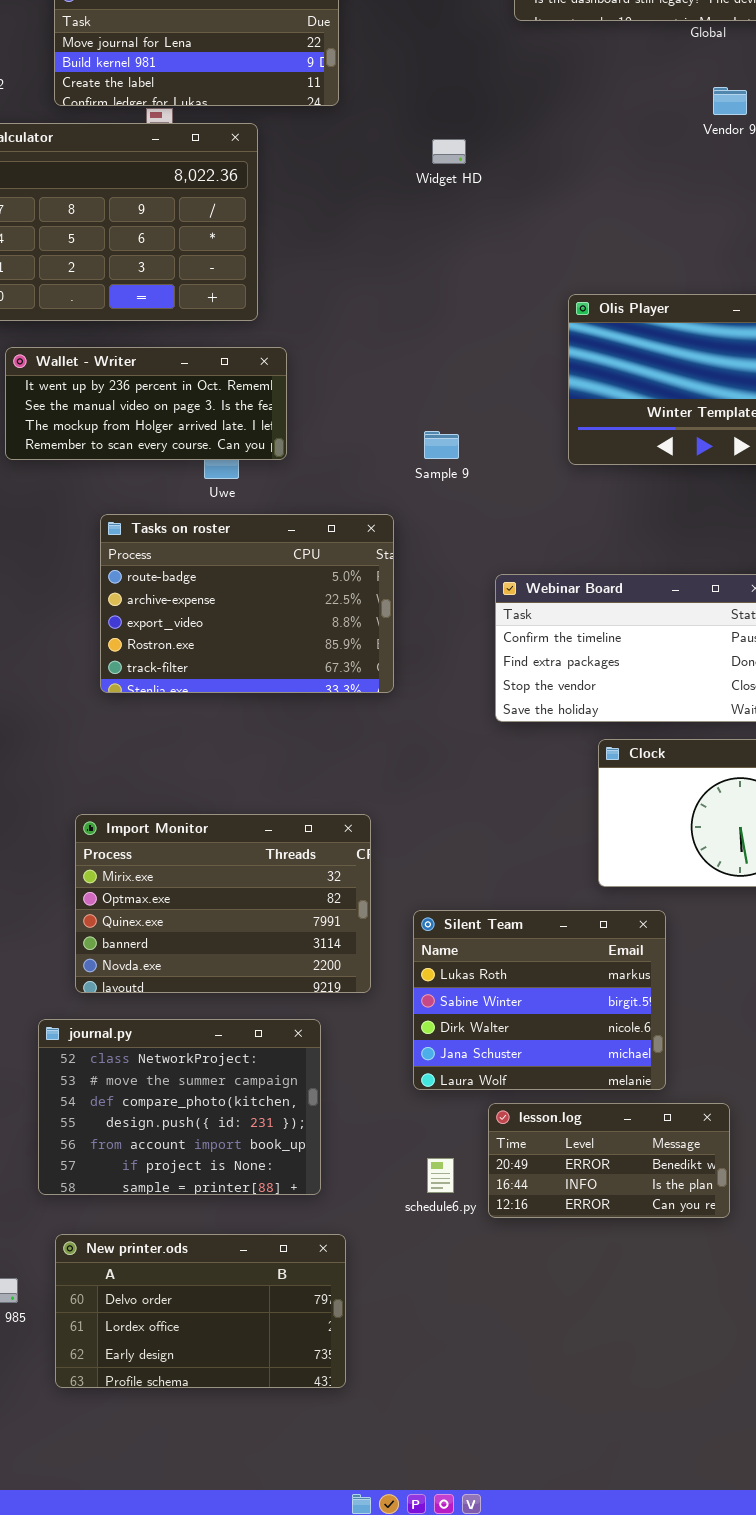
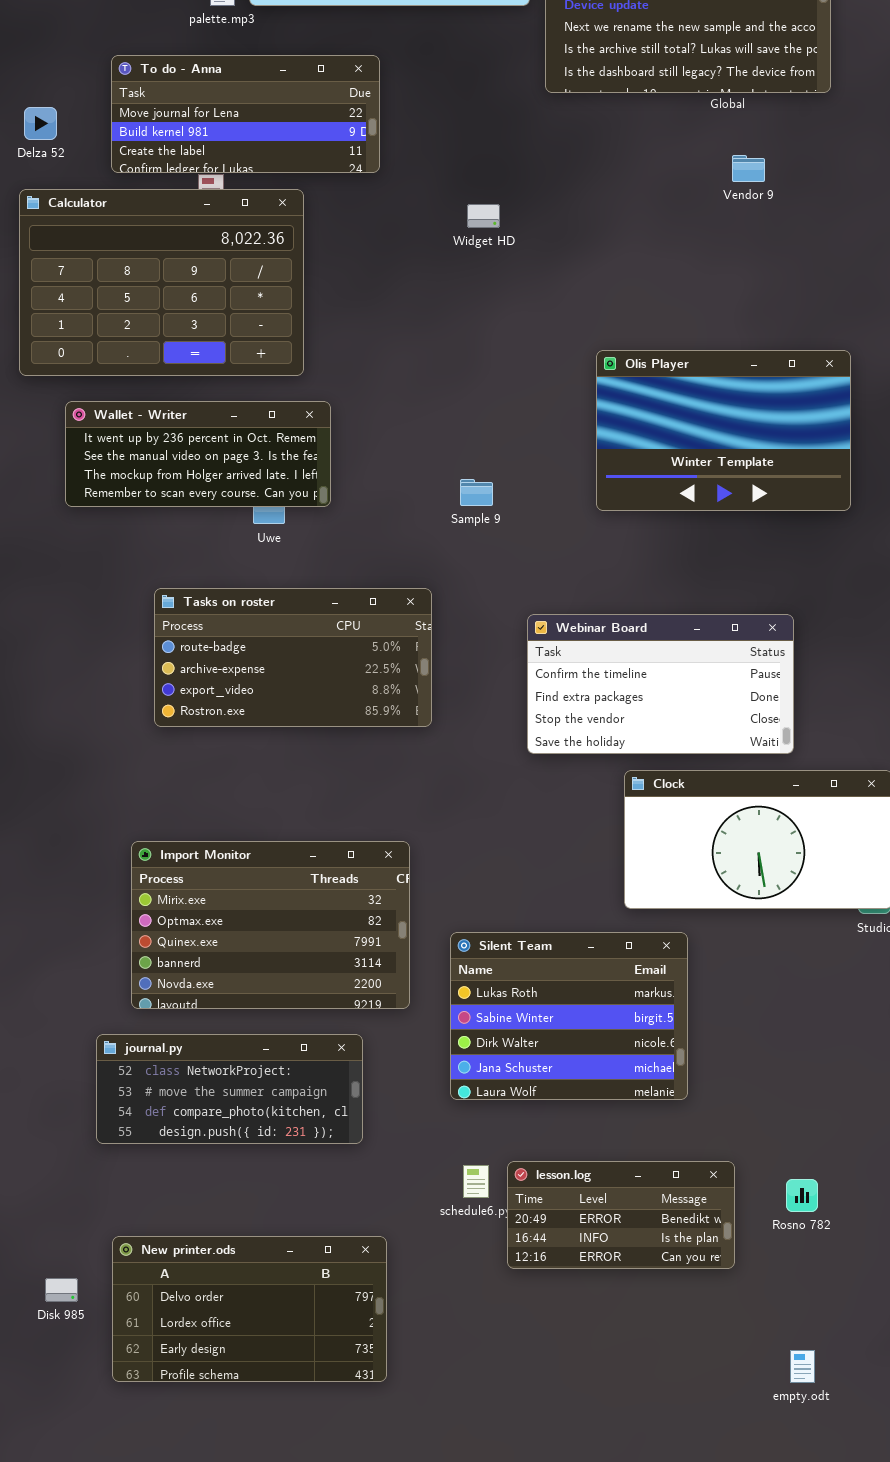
Tasks on roster: [100,514,394,693] -> [154,588,432,727], resized
journal.py: [38,1019,321,1195] -> [96,1034,363,1144], resized
lesson.log: [488,1103,730,1218] -> [507,1161,735,1269], moved

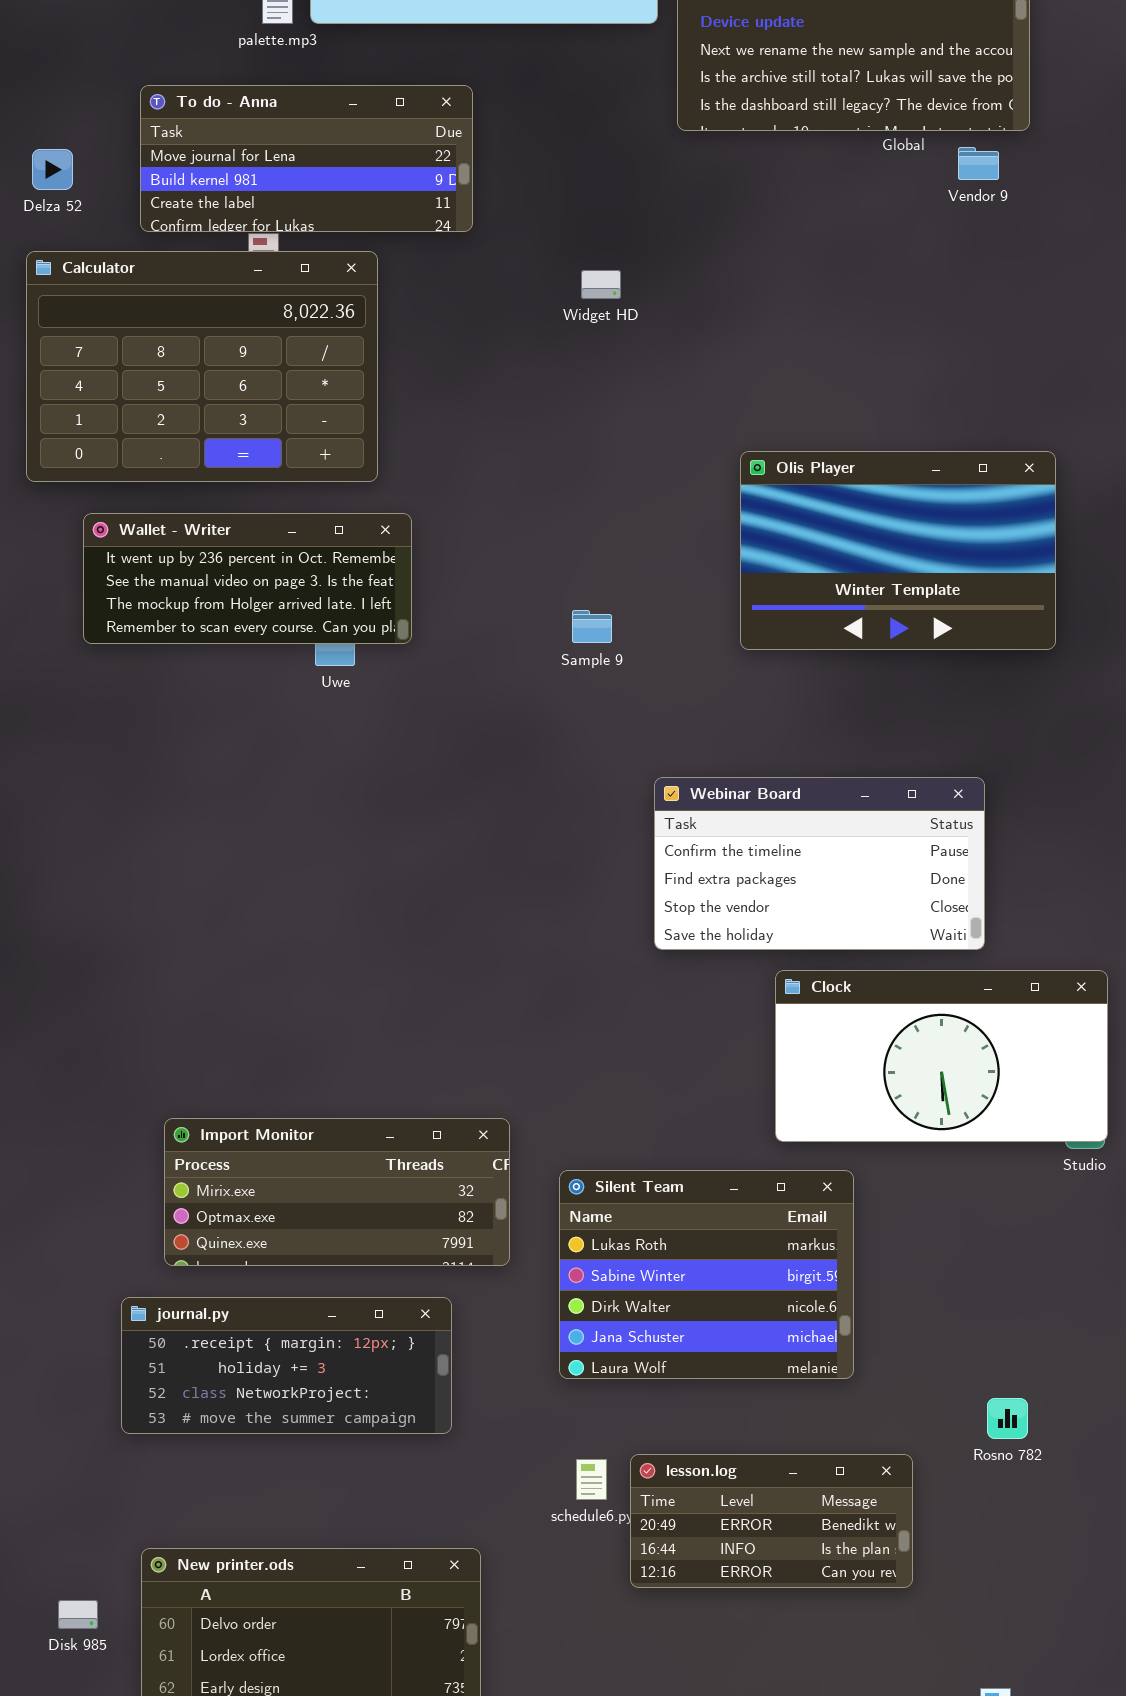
Vendor 9: [732,155,765,182] -> [958,147,999,180], moved
Tasks on roster: [154,588,432,727] -> none, closed
Import Monitor: [131,841,410,1009] -> [164,1118,510,1266], resized
journal.py: [96,1034,363,1144] -> [121,1297,452,1434], scrolled up 2 rows
Rosno 782: [786,1179,818,1212] -> [987,1398,1028,1439], moved

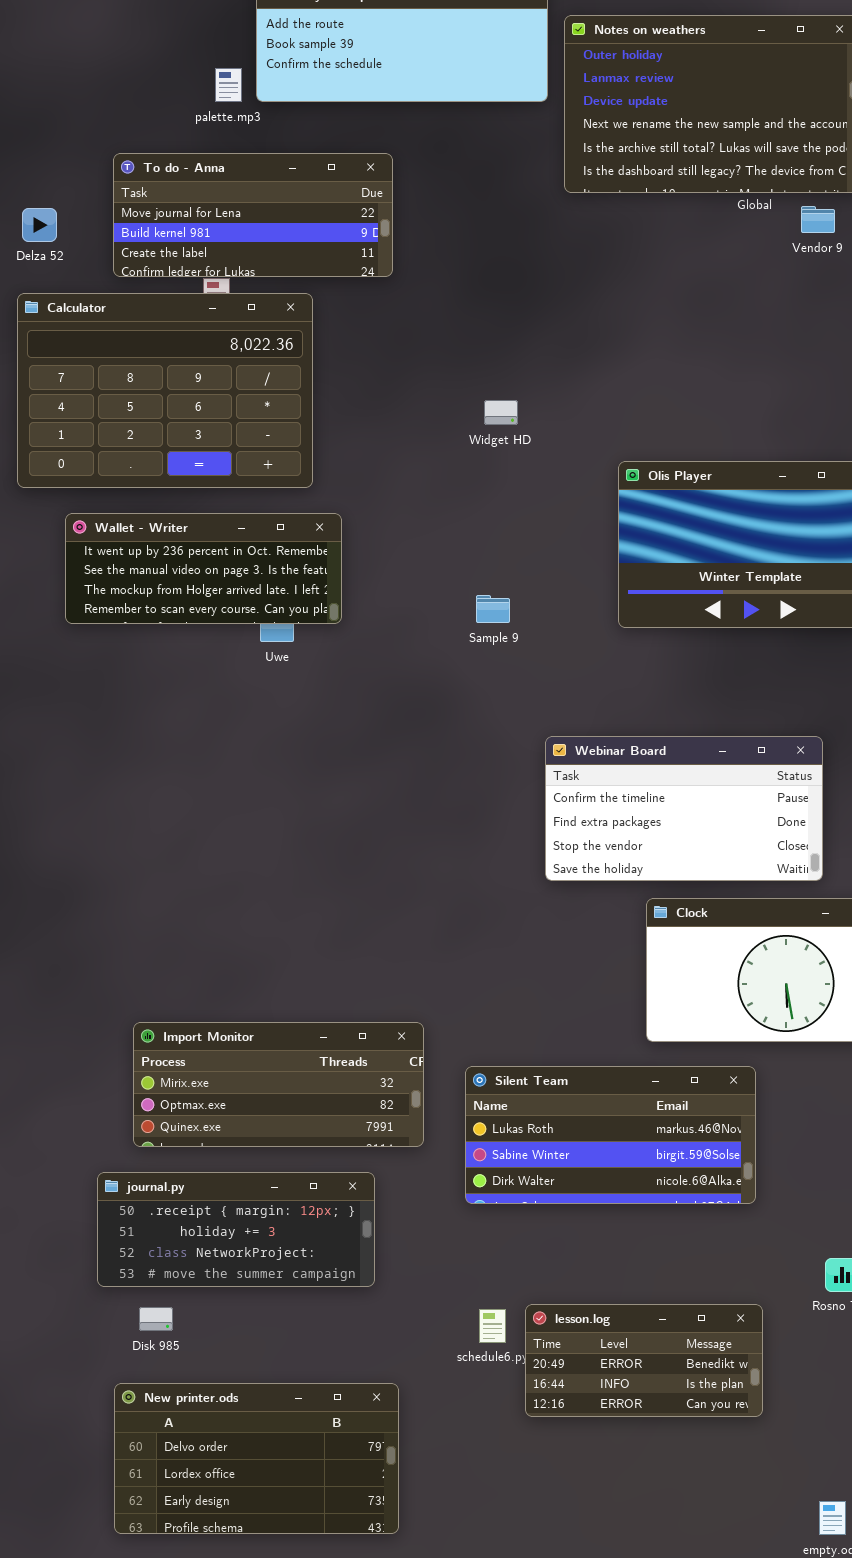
Widget HD: [581,270,621,299] -> [484,400,518,425], moved
Silent Team: [559,1170,854,1379] -> [465,1066,756,1204], resized
Disk 985: [58,1600,98,1629] -> [139,1307,173,1331], moved

